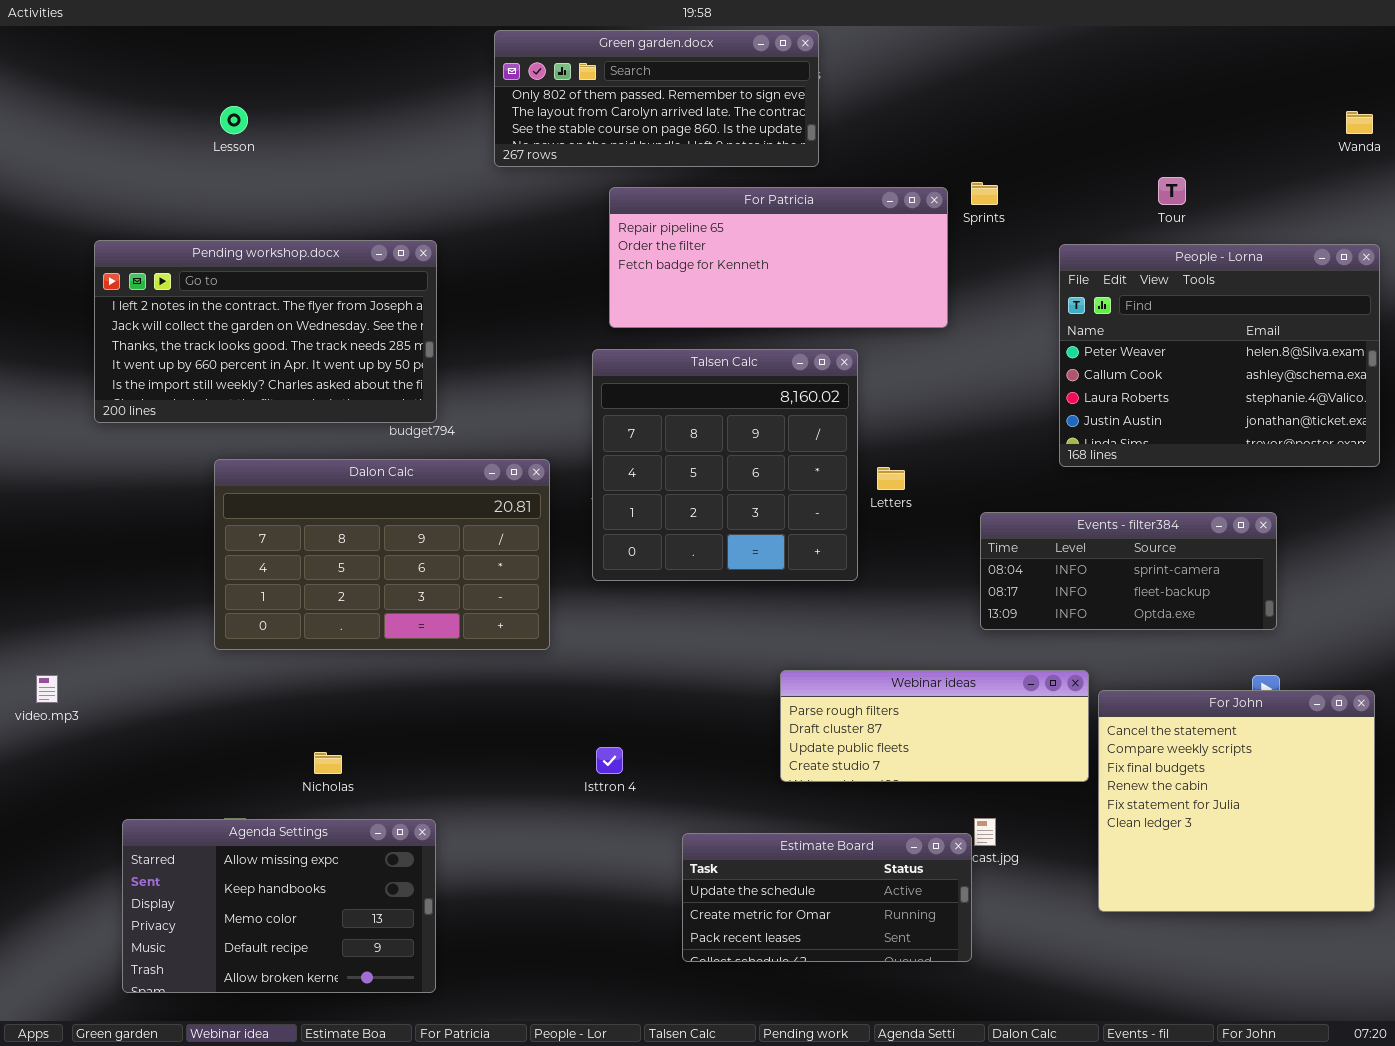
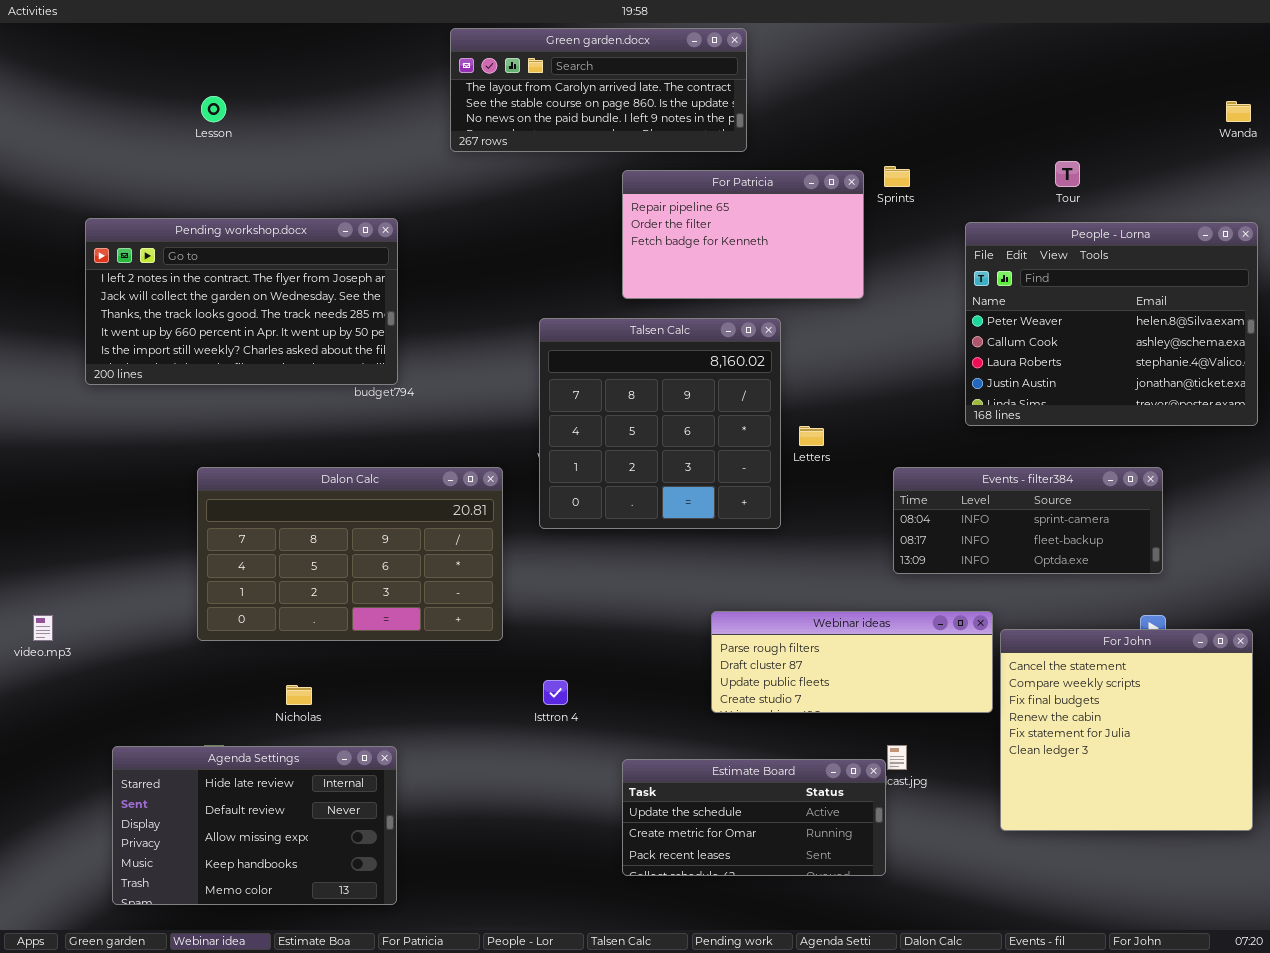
Green garden.docx: [494,30,819,167] -> [450,28,747,152], scrolled down 1 row
For Patricia: [609,187,948,328] -> [622,170,864,299], resized
Dalon Calc: [214,459,550,650] -> [197,467,503,641], moved
Agenda Settings: [122,819,436,993] -> [112,746,397,905], scrolled up 2 rows

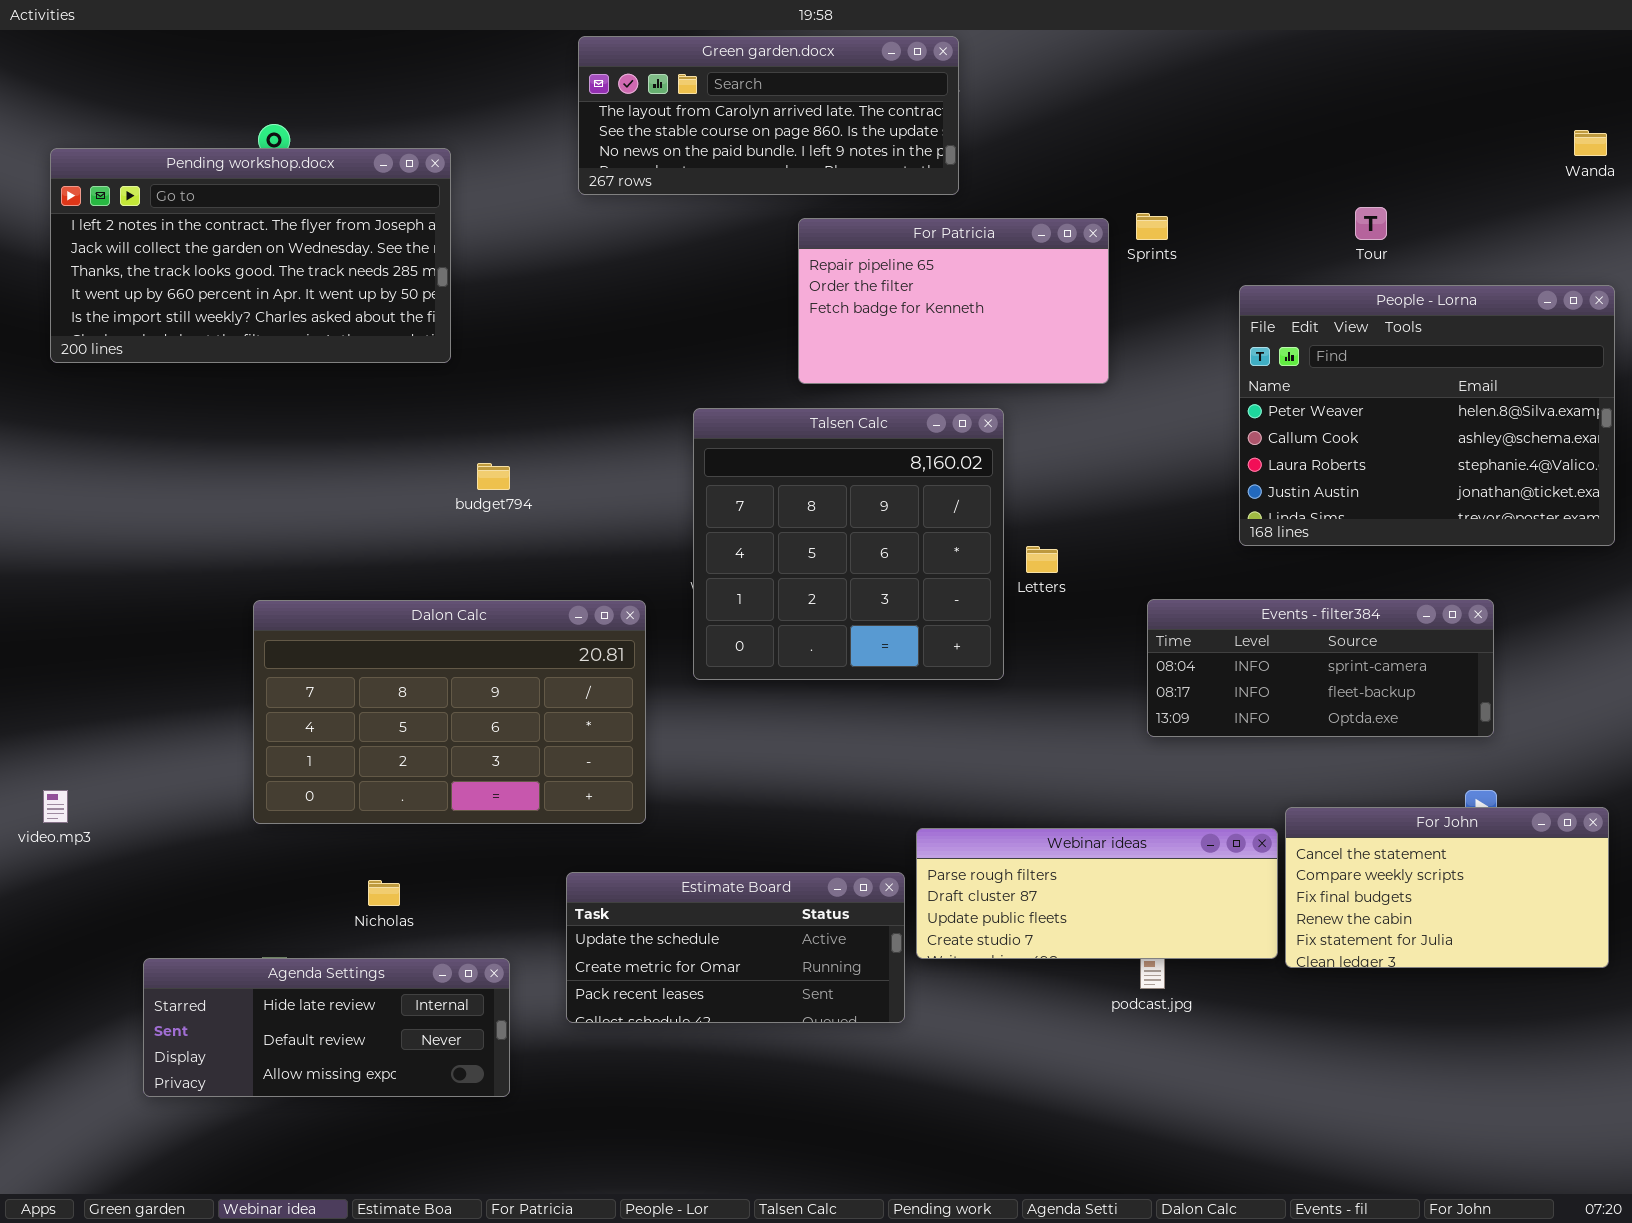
Pending workshop.docx: [85,218,398,385] -> [50,148,451,363], moved
Webinar ideas: [711,611,993,713] -> [916,828,1278,959], moved
For John: [1000,629,1253,831] -> [1285,807,1609,968], resized
Agenda Settings: [112,746,397,905] -> [143,958,510,1097], resized
Estimate Board: [622,759,886,876] -> [566,872,905,1023], moved

